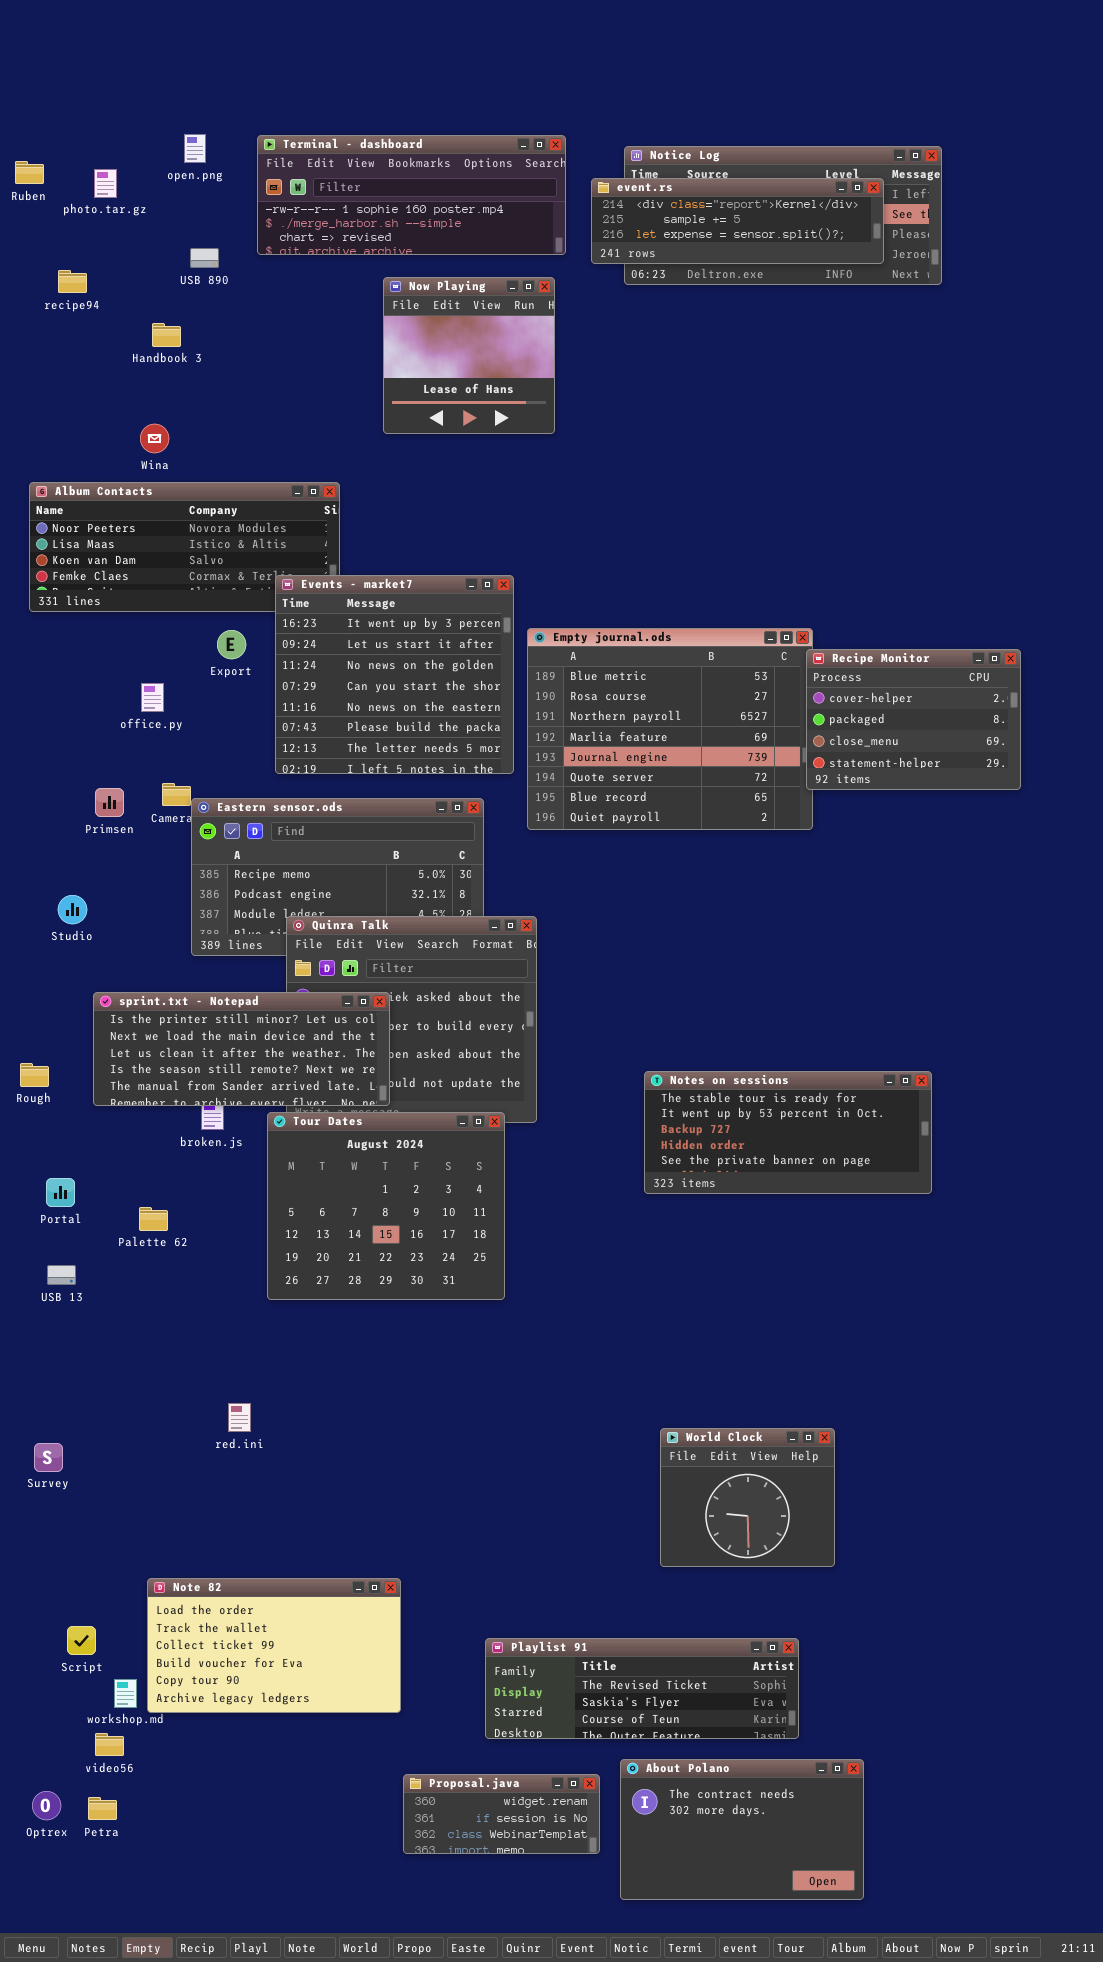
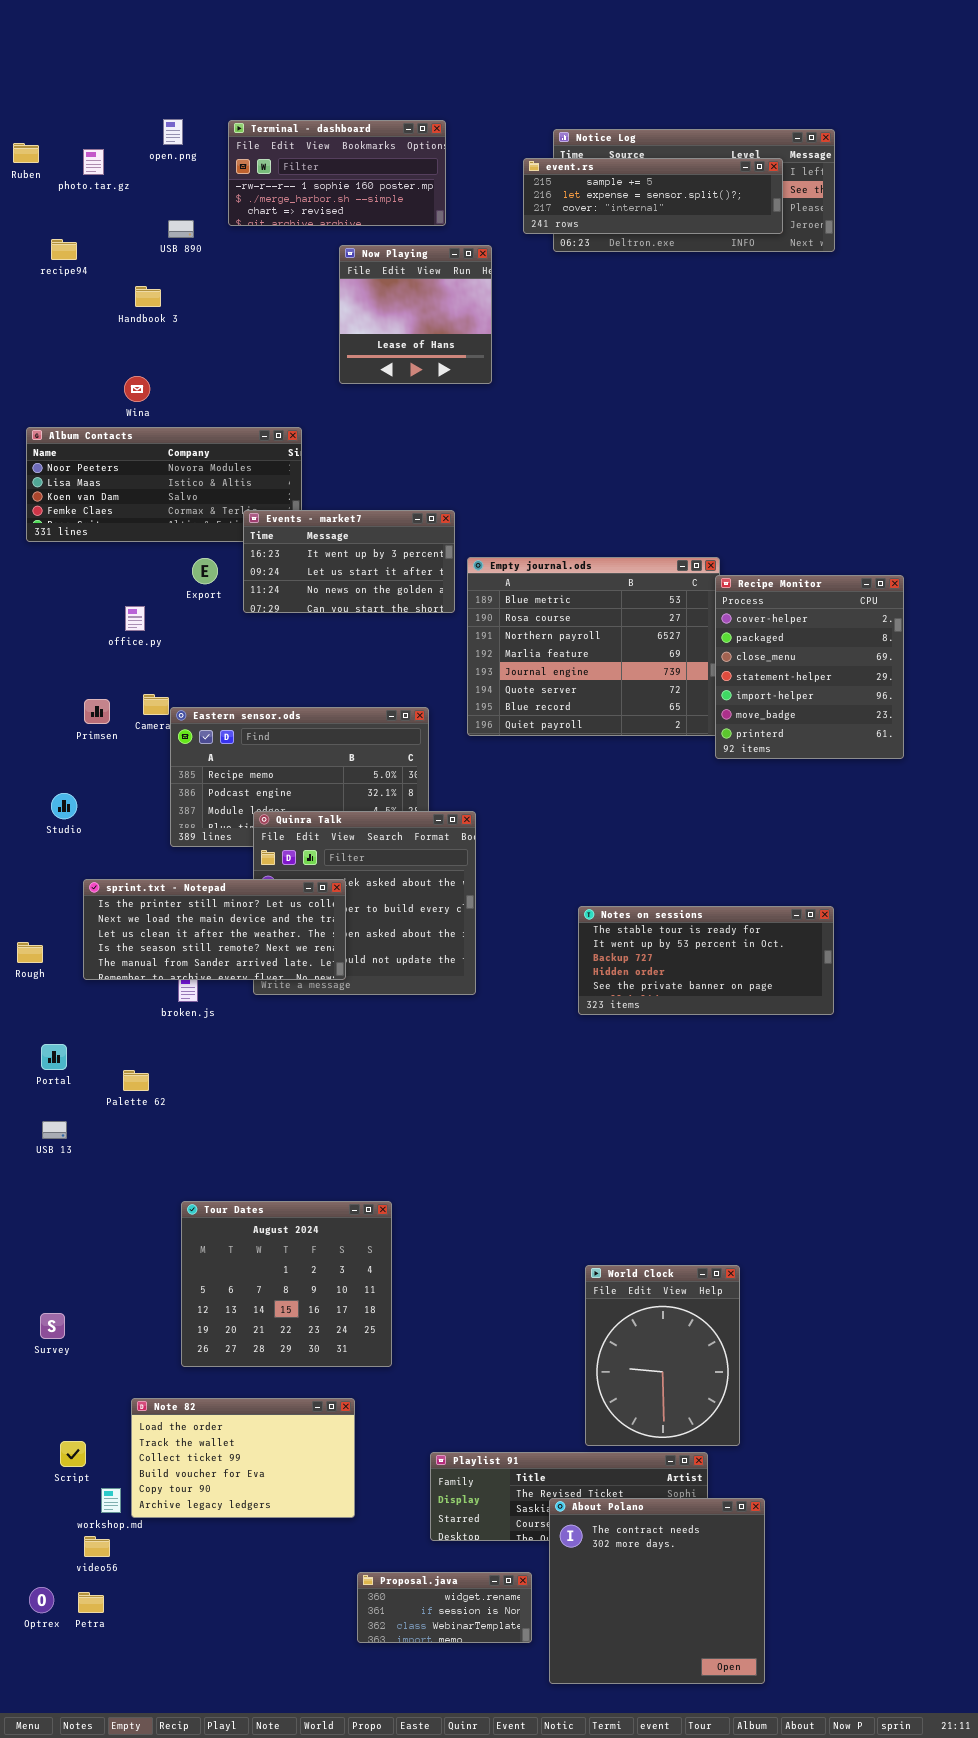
Terminal - dashboard: [257,135,566,255] -> [228,120,446,226], resized
event.rs: [591,178,884,264] -> [523,158,783,234], scrolled down 1 row
Events - market7: [275,575,514,774] -> [243,510,455,613], resized
Recipe Monitor: [806,649,1021,790] -> [715,575,904,759], resized
Notes on sessions: [644,1071,932,1194] -> [578,906,834,1015], moved
Tour Dates: [267,1112,505,1300] -> [181,1201,392,1367], moved
World Clock: [660,1428,835,1567] -> [585,1265,740,1446], resized
Survey: [34,1443,63,1472] -> [40,1313,65,1339], moved
About Polano: [620,1759,864,1900] -> [549,1498,765,1684], resized

